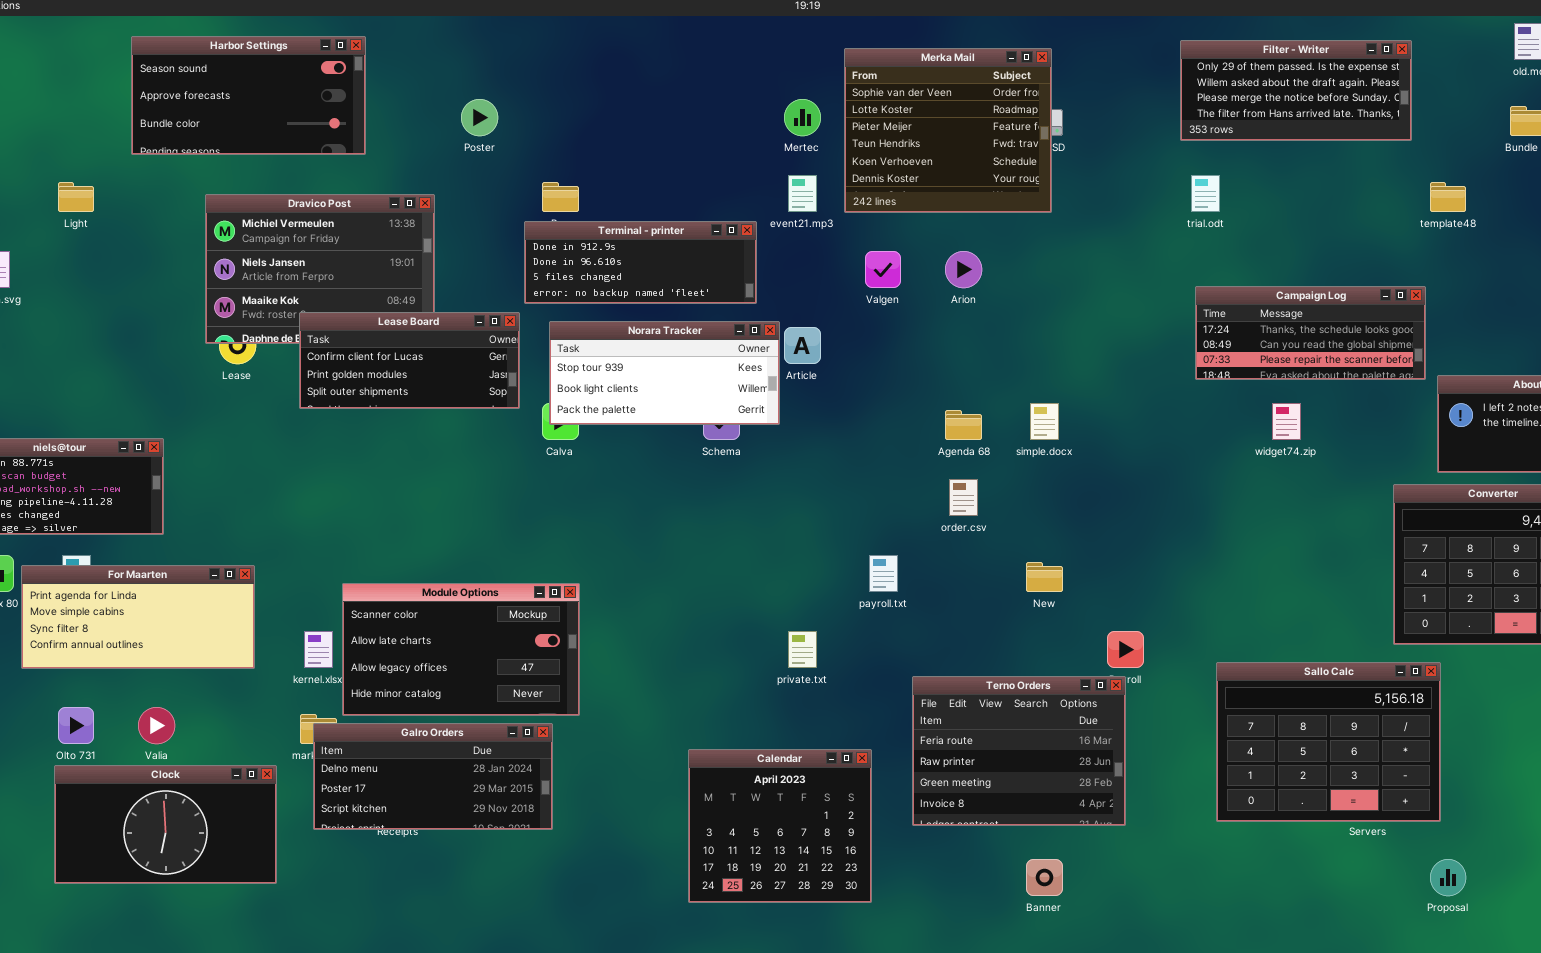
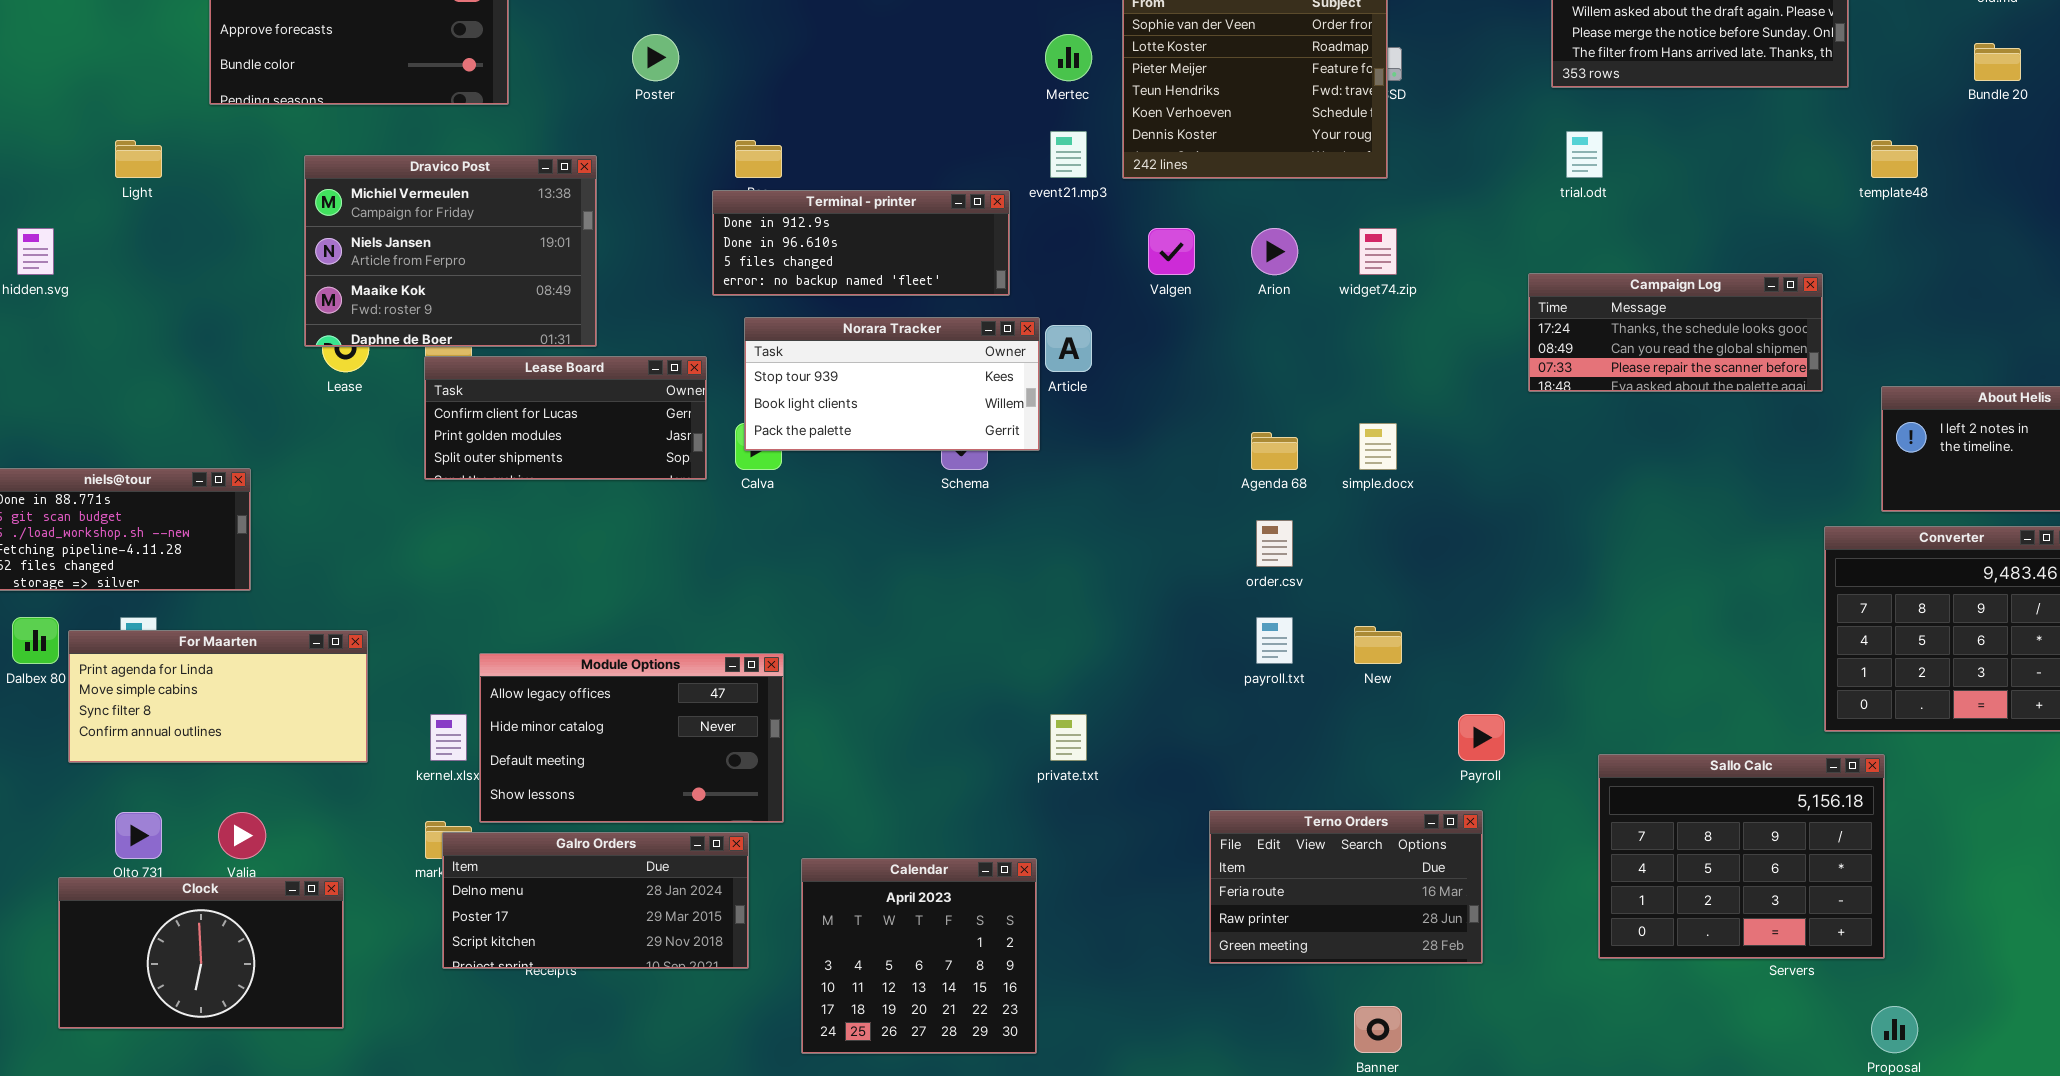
Campaign Log: [1195,286,1426,380] -> [1528,273,1823,392], moved
Lease Board: [299,312,520,409] -> [424,356,707,480], moved
widget74.zip: [1272,403,1301,440] -> [1359,228,1397,275], moved
payroll.txt: [869,555,898,592] -> [1256,617,1293,664], moved
Module Options: [342,583,580,716] -> [479,653,784,823], scrolled down 2 rows
Terno Orders: [912,676,1126,826] -> [1209,810,1483,964], resized
Calendar: [688,749,872,903] -> [801,858,1037,1054], moved
Clock: [54,765,277,884] -> [58,877,344,1029], moved

